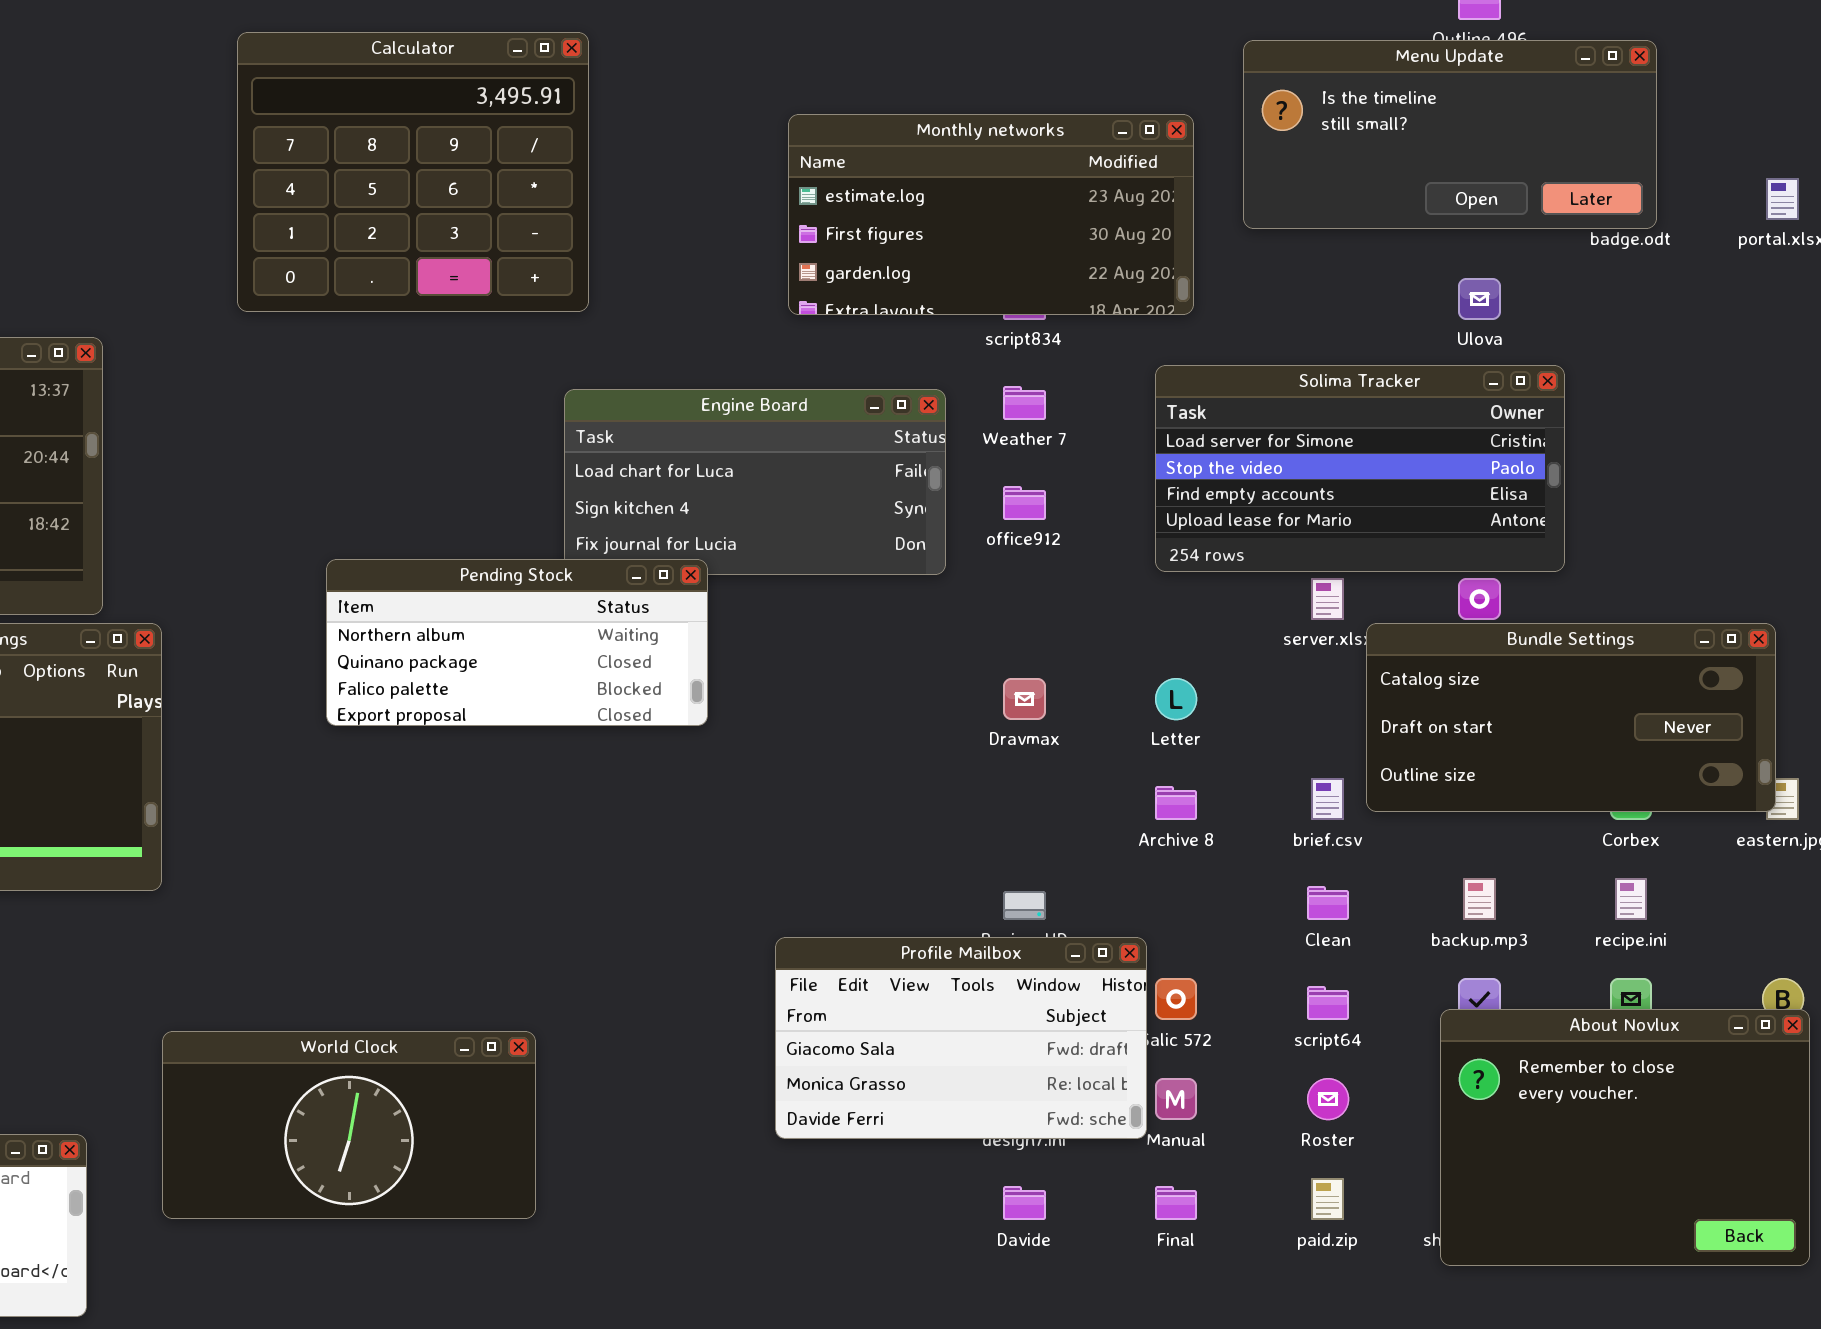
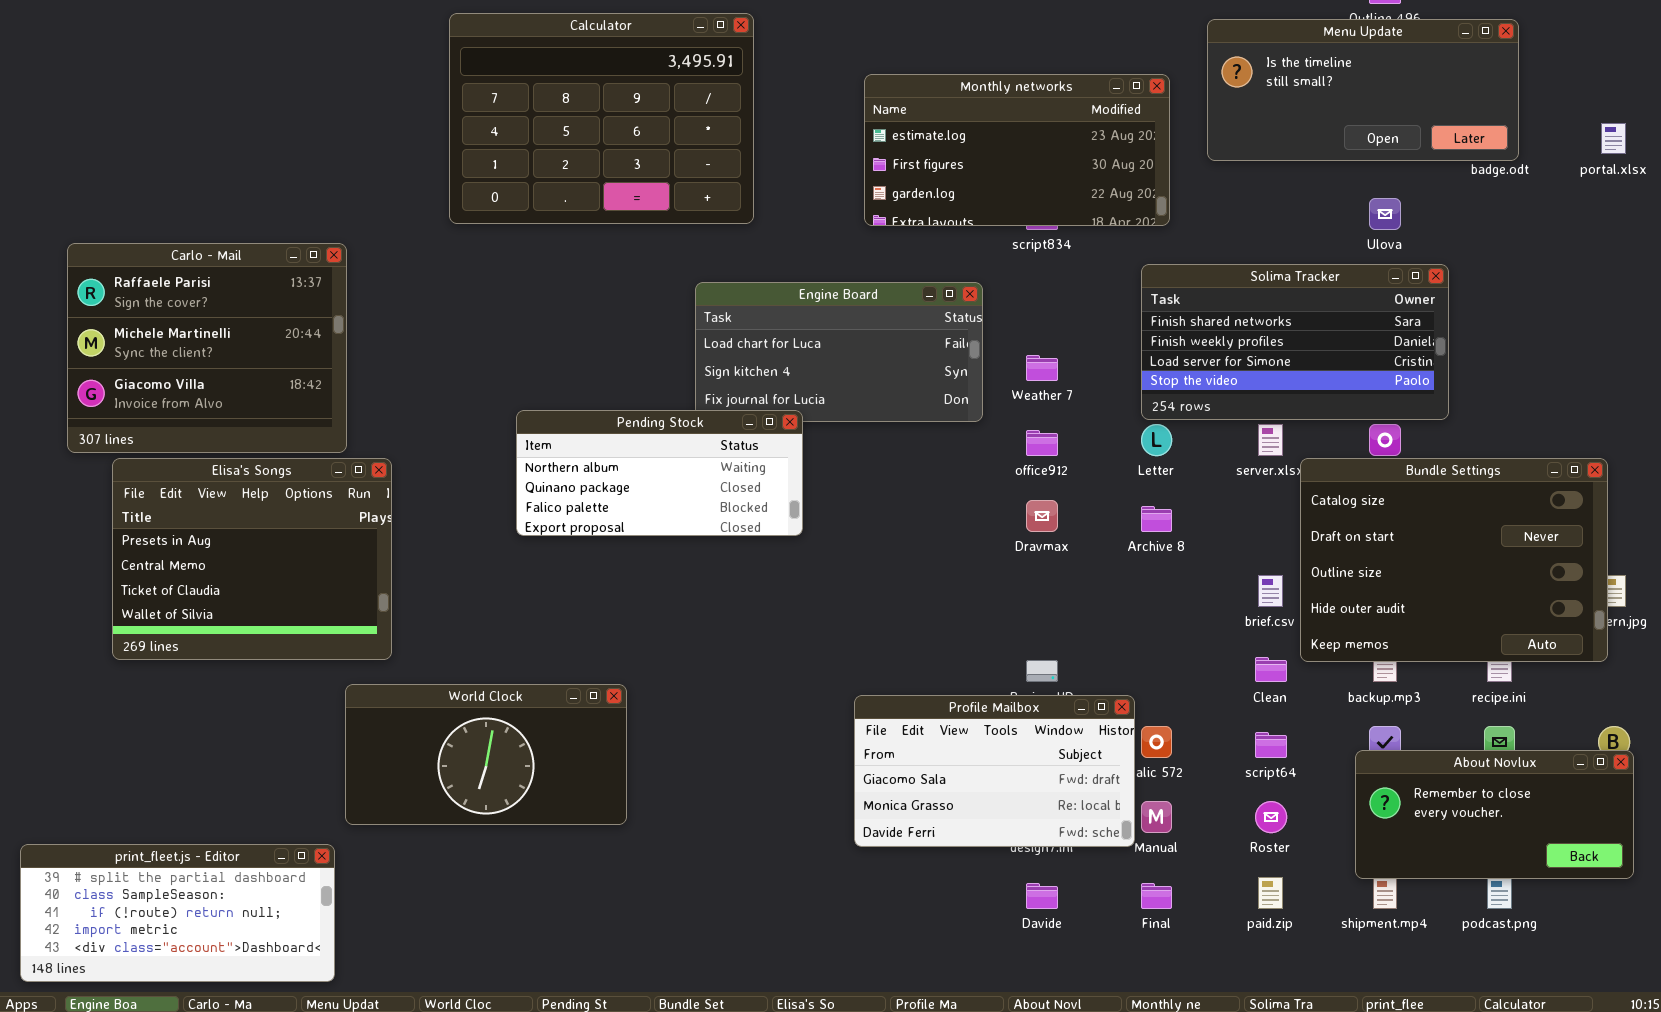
Calculator: [237,32,589,312] -> [449,13,754,224], resized
Solima Tracker: [1155,365,1565,572] -> [1141,264,1449,420], scrolled up 2 rows
Weather 7: [1003,386,1046,420] -> [1026,355,1058,381], moved
office912: [1003,486,1046,520] -> [1026,430,1058,456], moved
Bundle Settings: [1366,623,1776,812] -> [1300,458,1608,662], resized
Letter: [1155,678,1197,720] -> [1141,424,1172,456], moved
Archive 8: [1155,786,1197,820] -> [1141,506,1172,532], moved
About Novlux: [1440,1009,1810,1266] -> [1355,750,1634,879], resized
World Clock: [162,1031,536,1219] -> [345,684,627,825], moved

